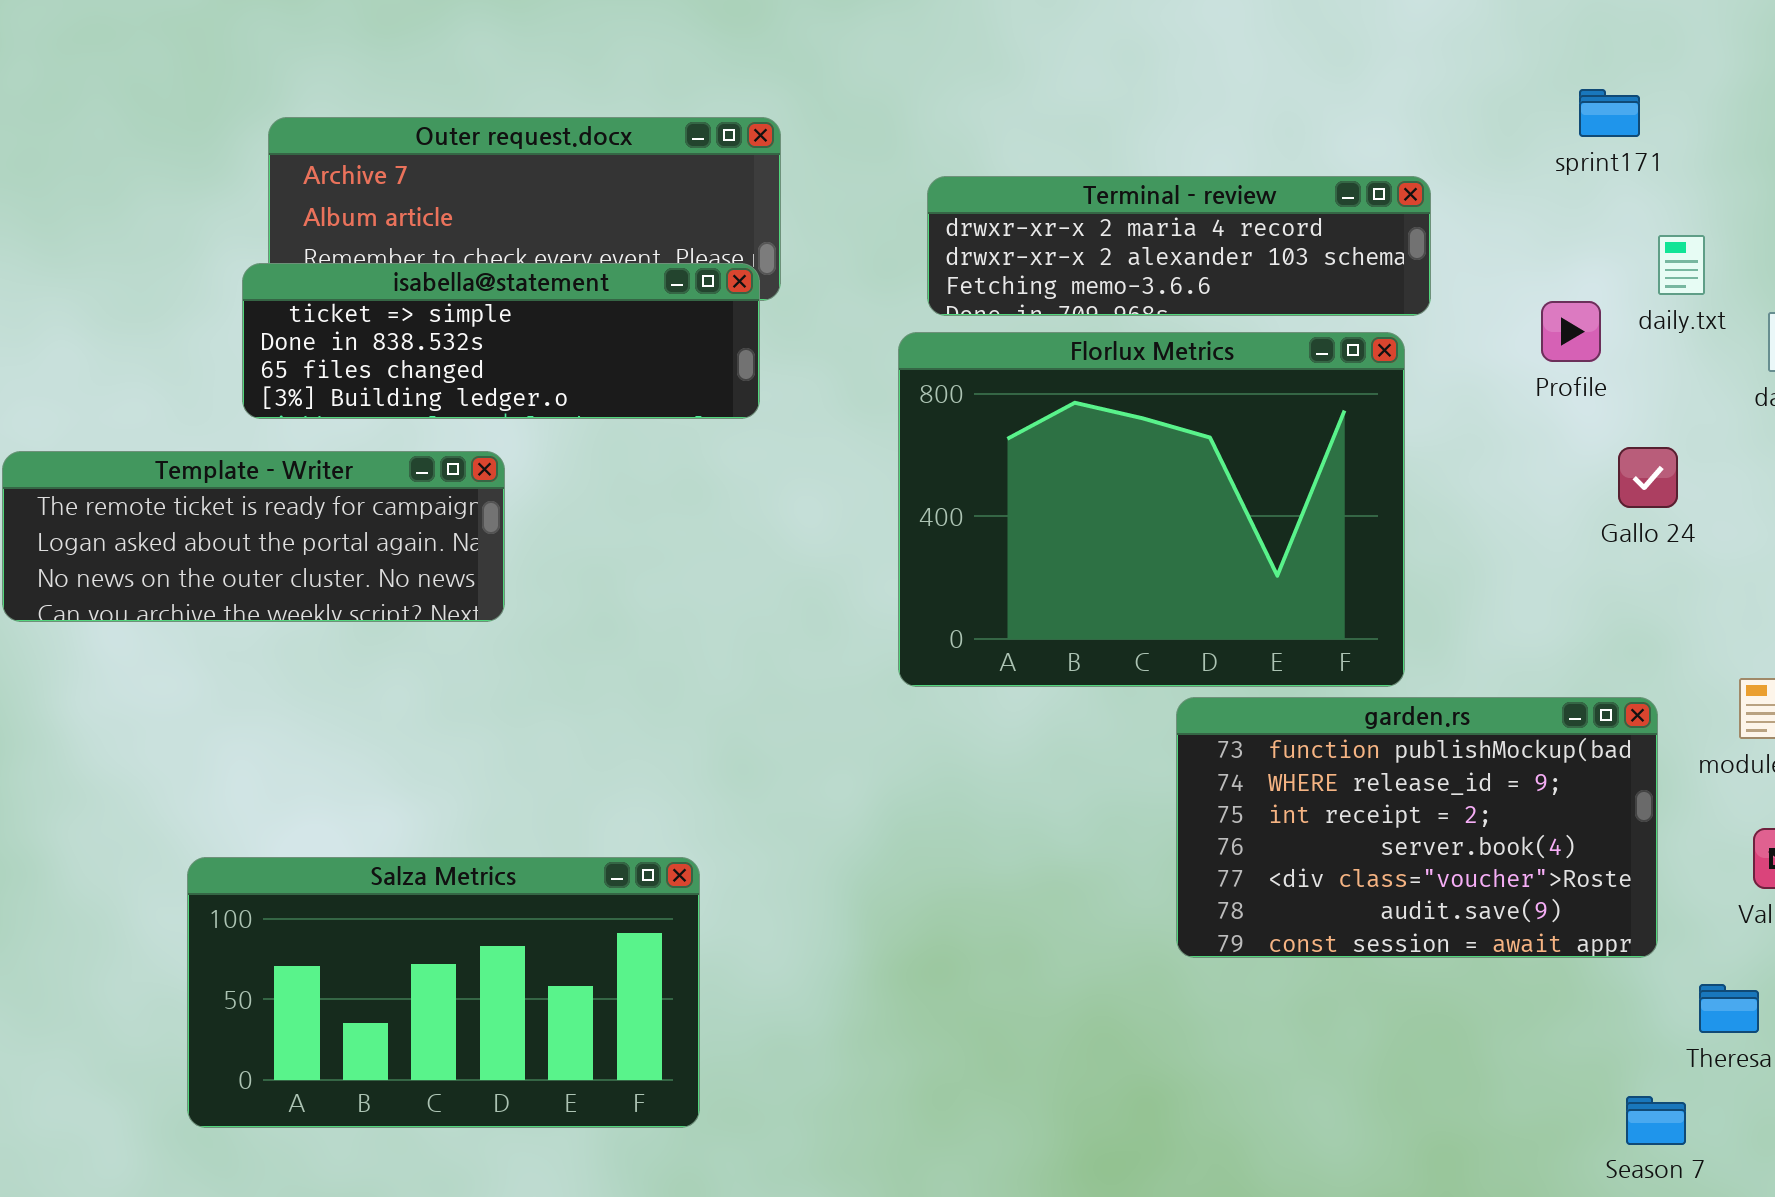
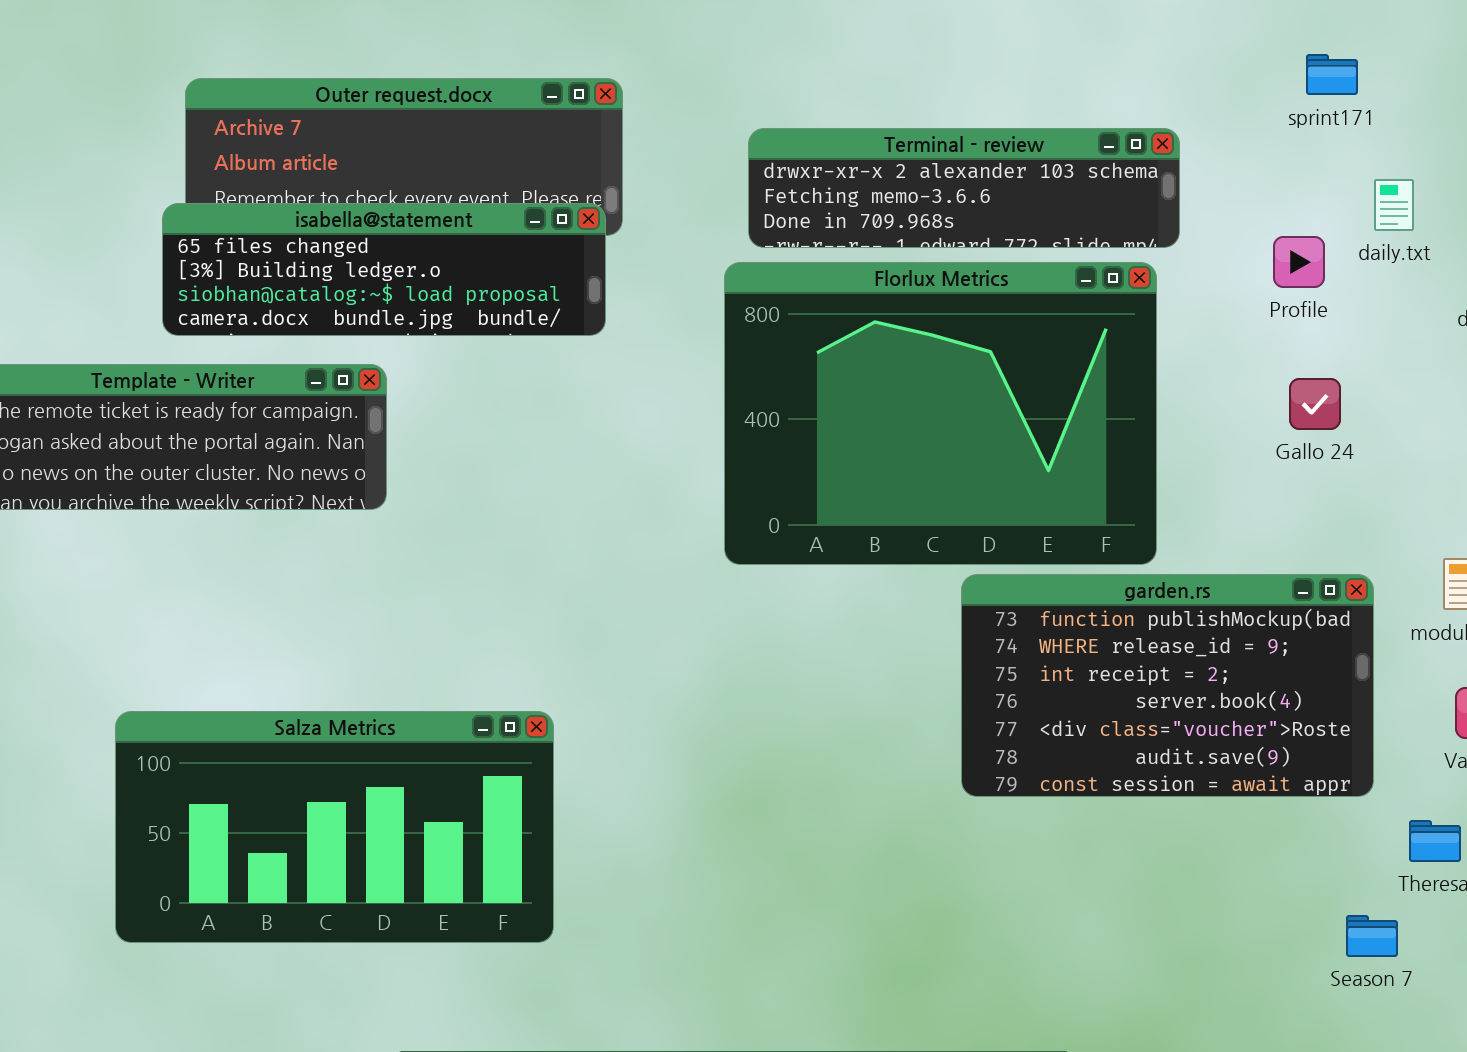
Terminal - review: [927,176,1431,316] -> [748,128,1180,248], scrolled down 1 row
isabella@statement: [242,263,760,419] -> [162,203,606,336], scrolled down 2 rows
Gallo 24: [1618,447,1678,508] -> [1289,378,1341,430], moved

